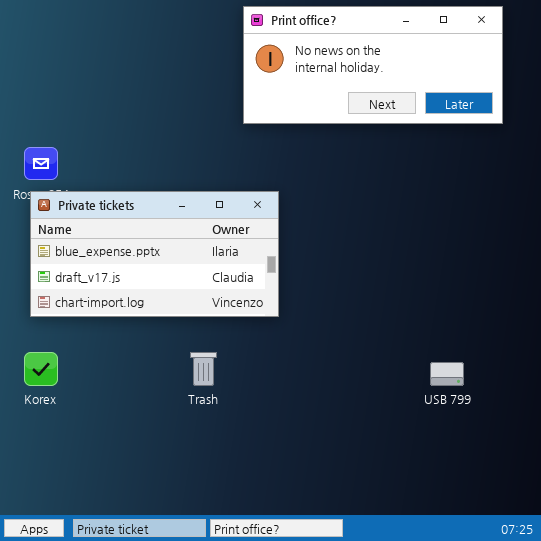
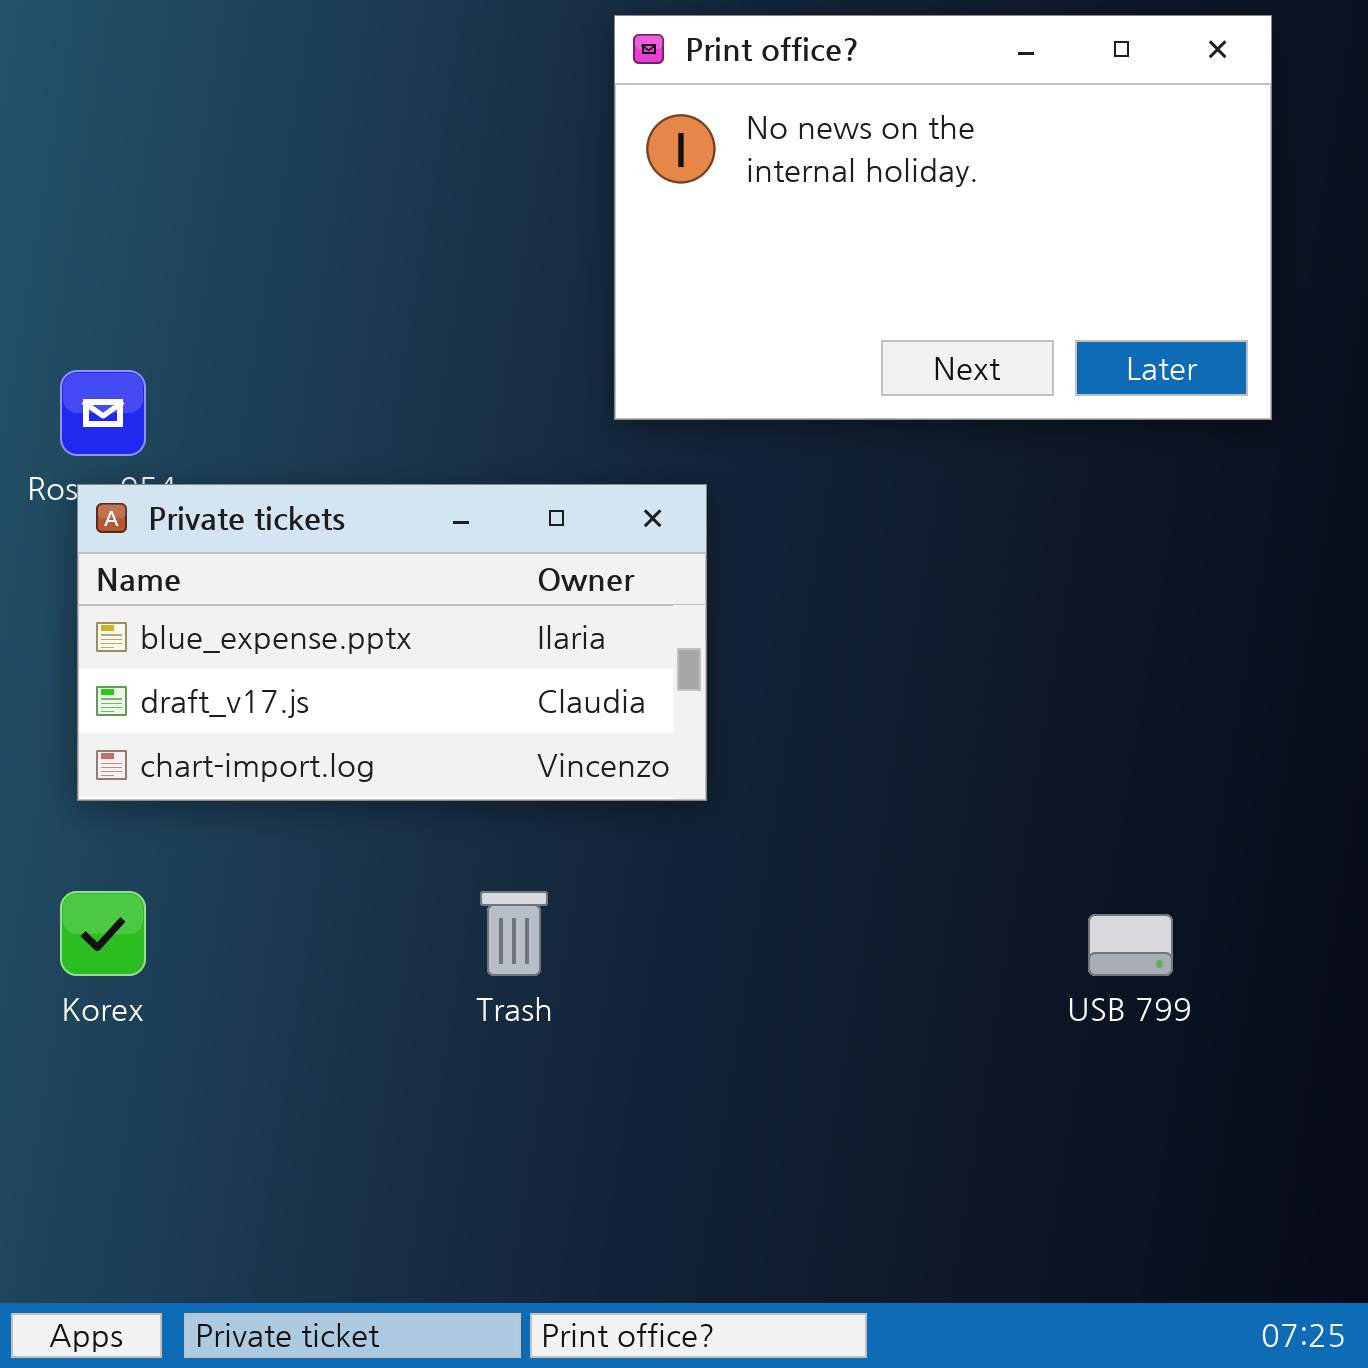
Print office?: [243,6,503,124] -> [614,15,1272,420], resized

